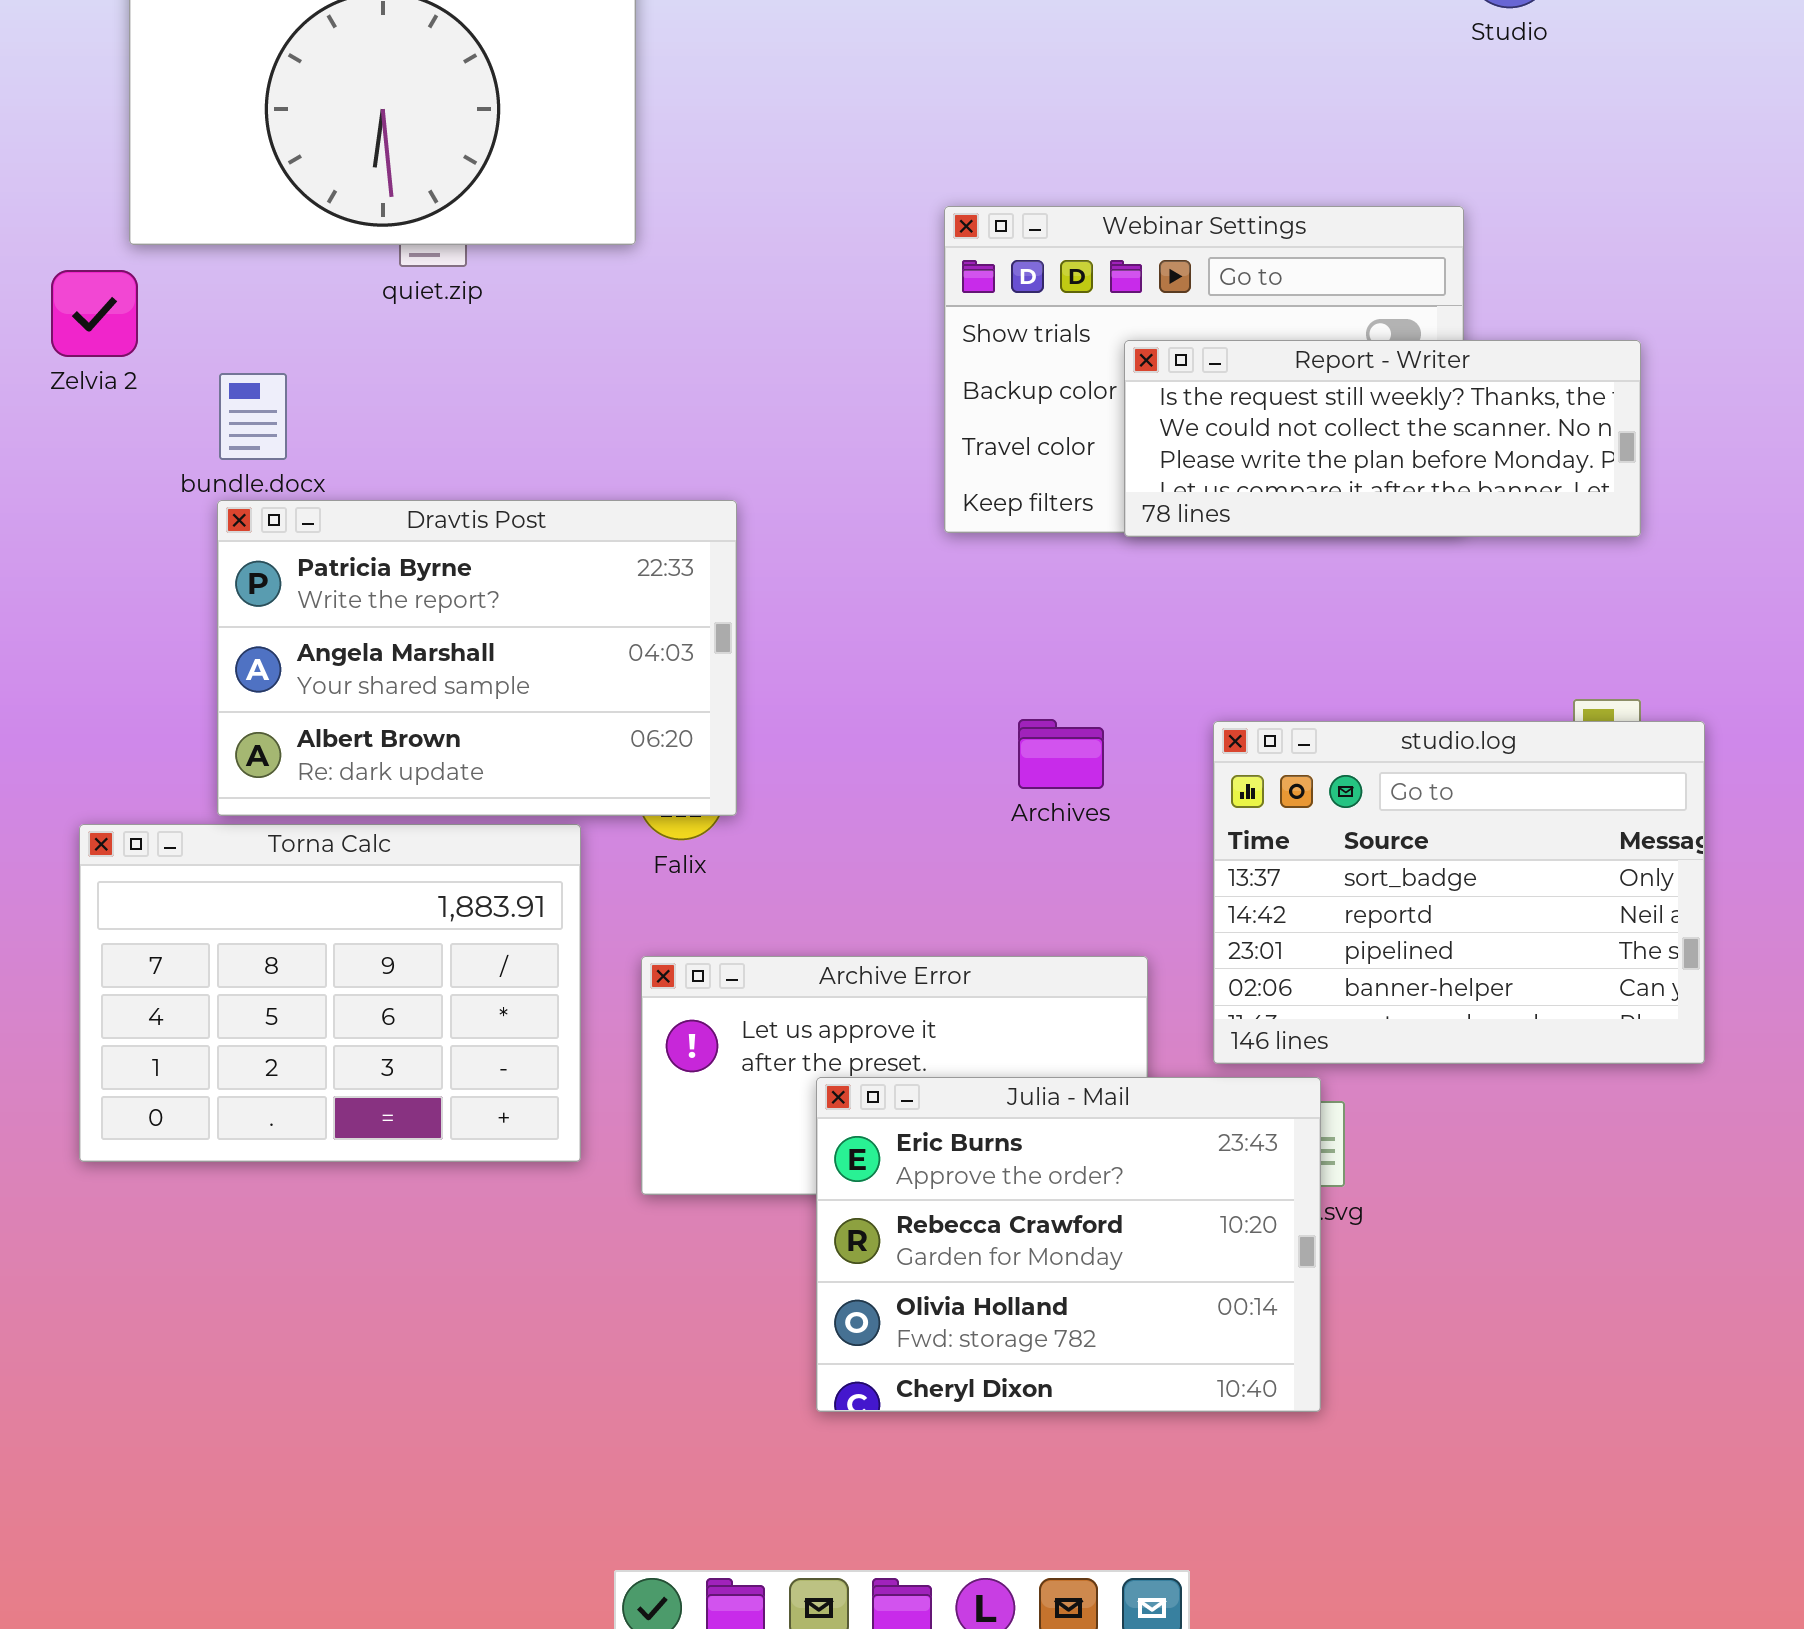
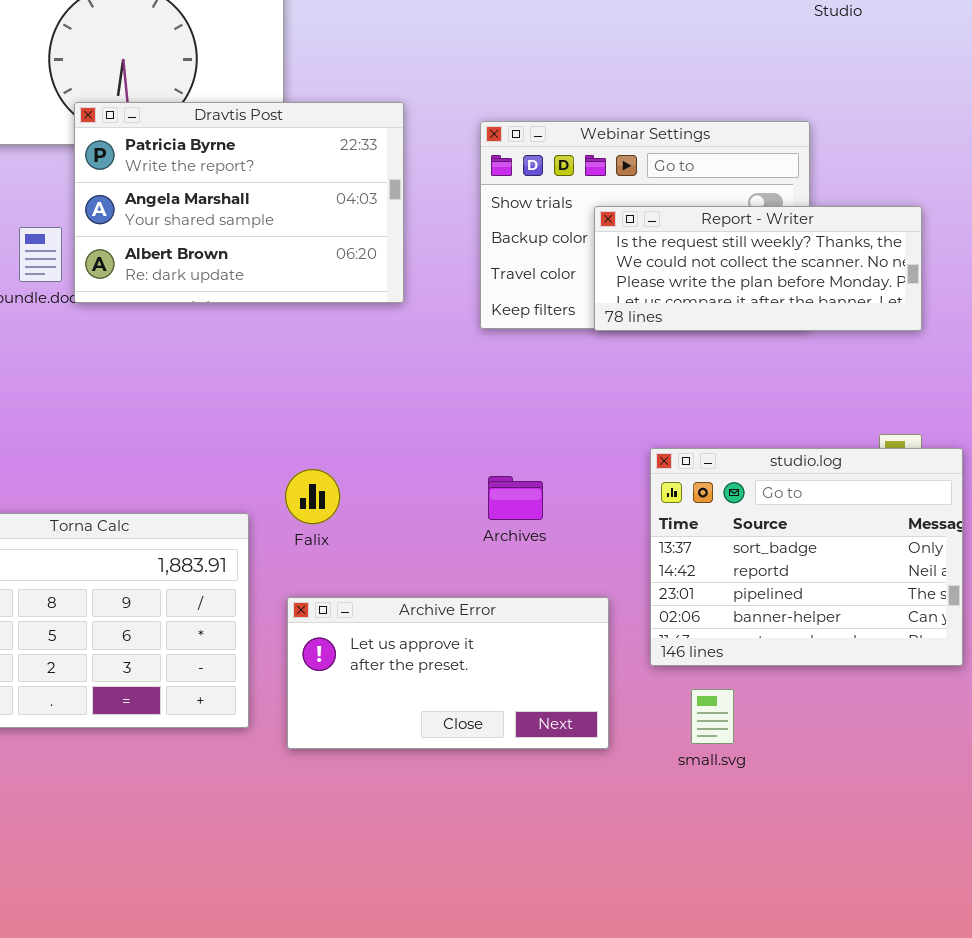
Dravtis Post: [217,500,737,816] -> [74,102,404,303], moved
Archives: [1018,719,1104,789] -> [488,476,543,520], moved
Julia - Mail: [816,1077,1321,1412] -> none, closed

